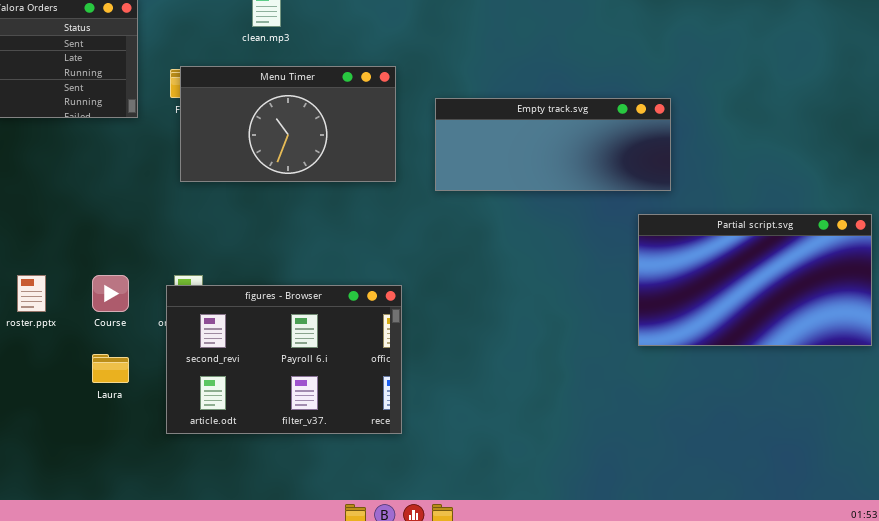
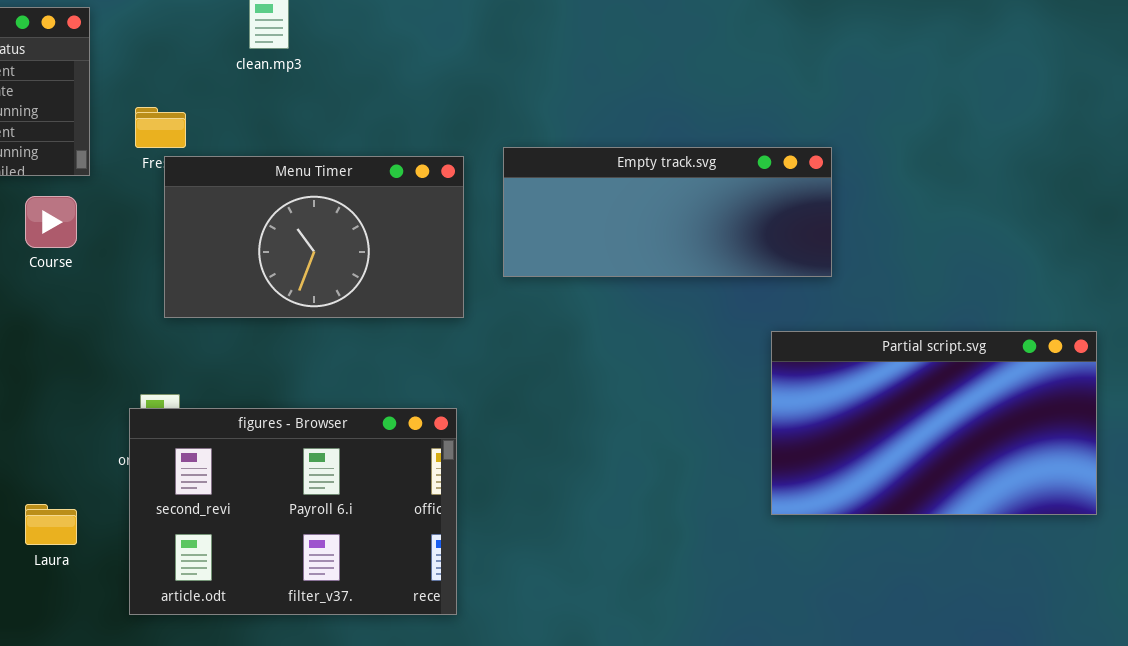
Menu Timer: [180,66,396,182] -> [164,156,464,318], moved
Partial script.svg: [638,214,872,346] -> [771,331,1097,515], moved
Course: [92,275,129,312] -> [25,196,77,248], moved

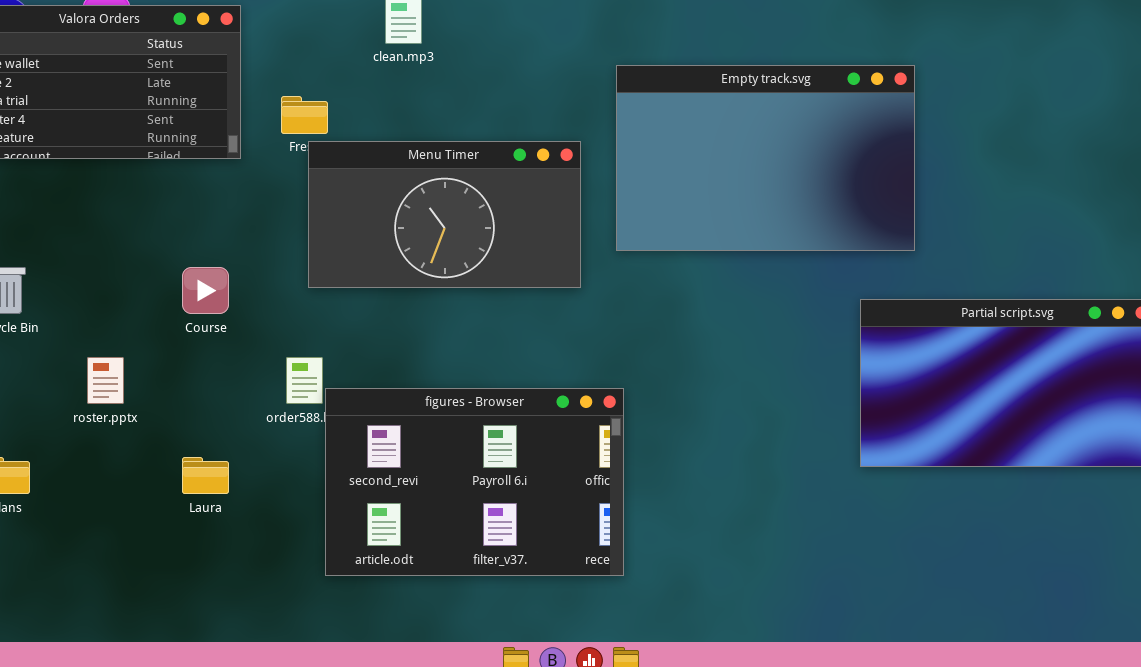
Empty track.svg: [503,147,832,277] -> [616,65,915,251], resized
Course: [25,196,77,248] -> [182,267,229,314], moved
figures - Browser: [129,408,457,615] -> [325,388,624,576], moved

